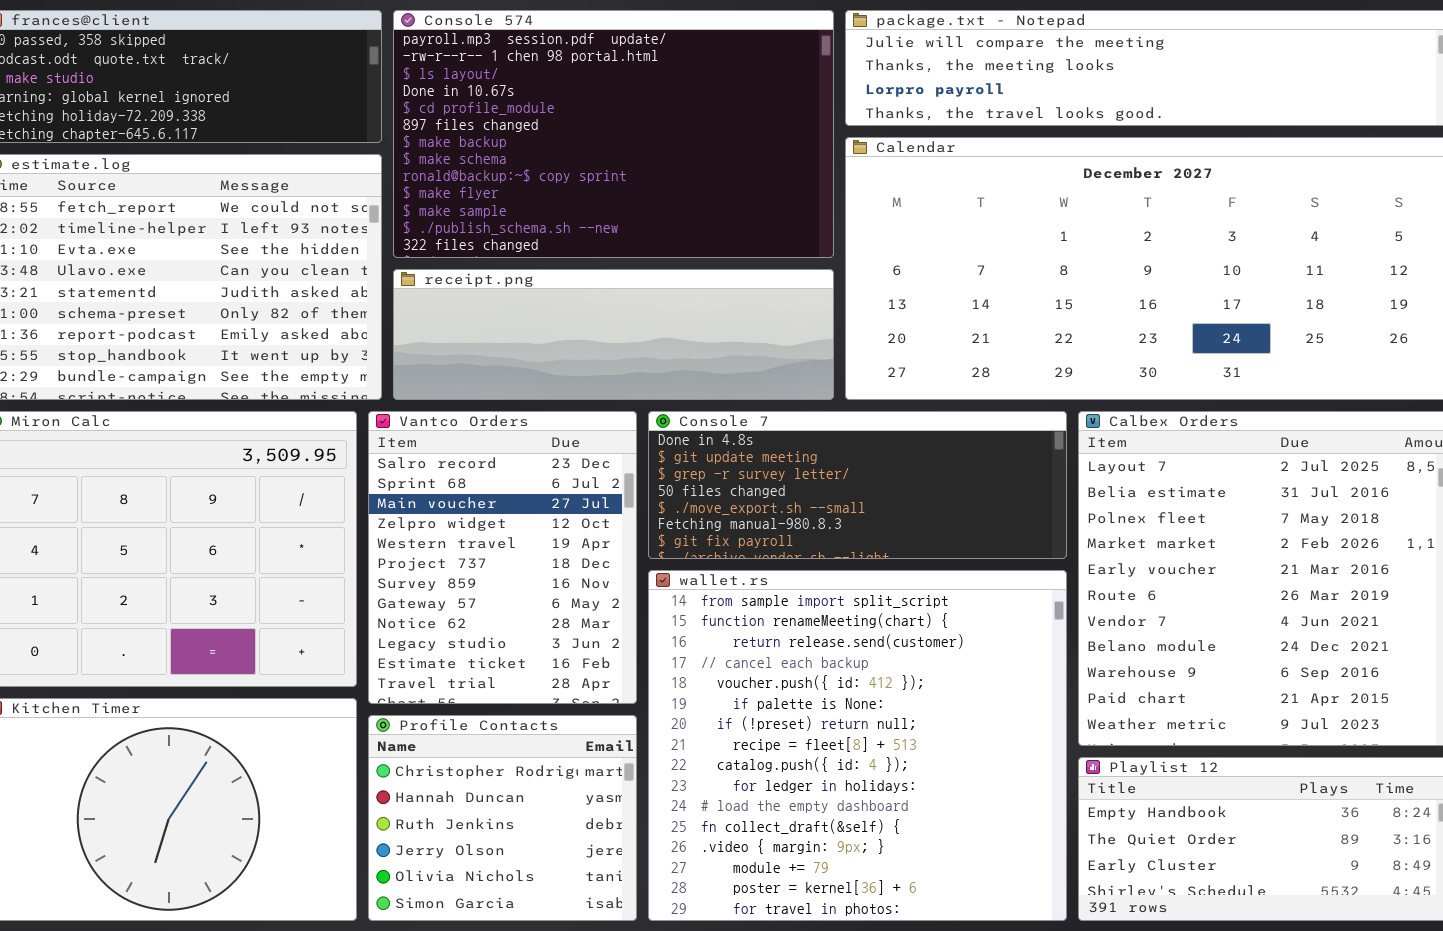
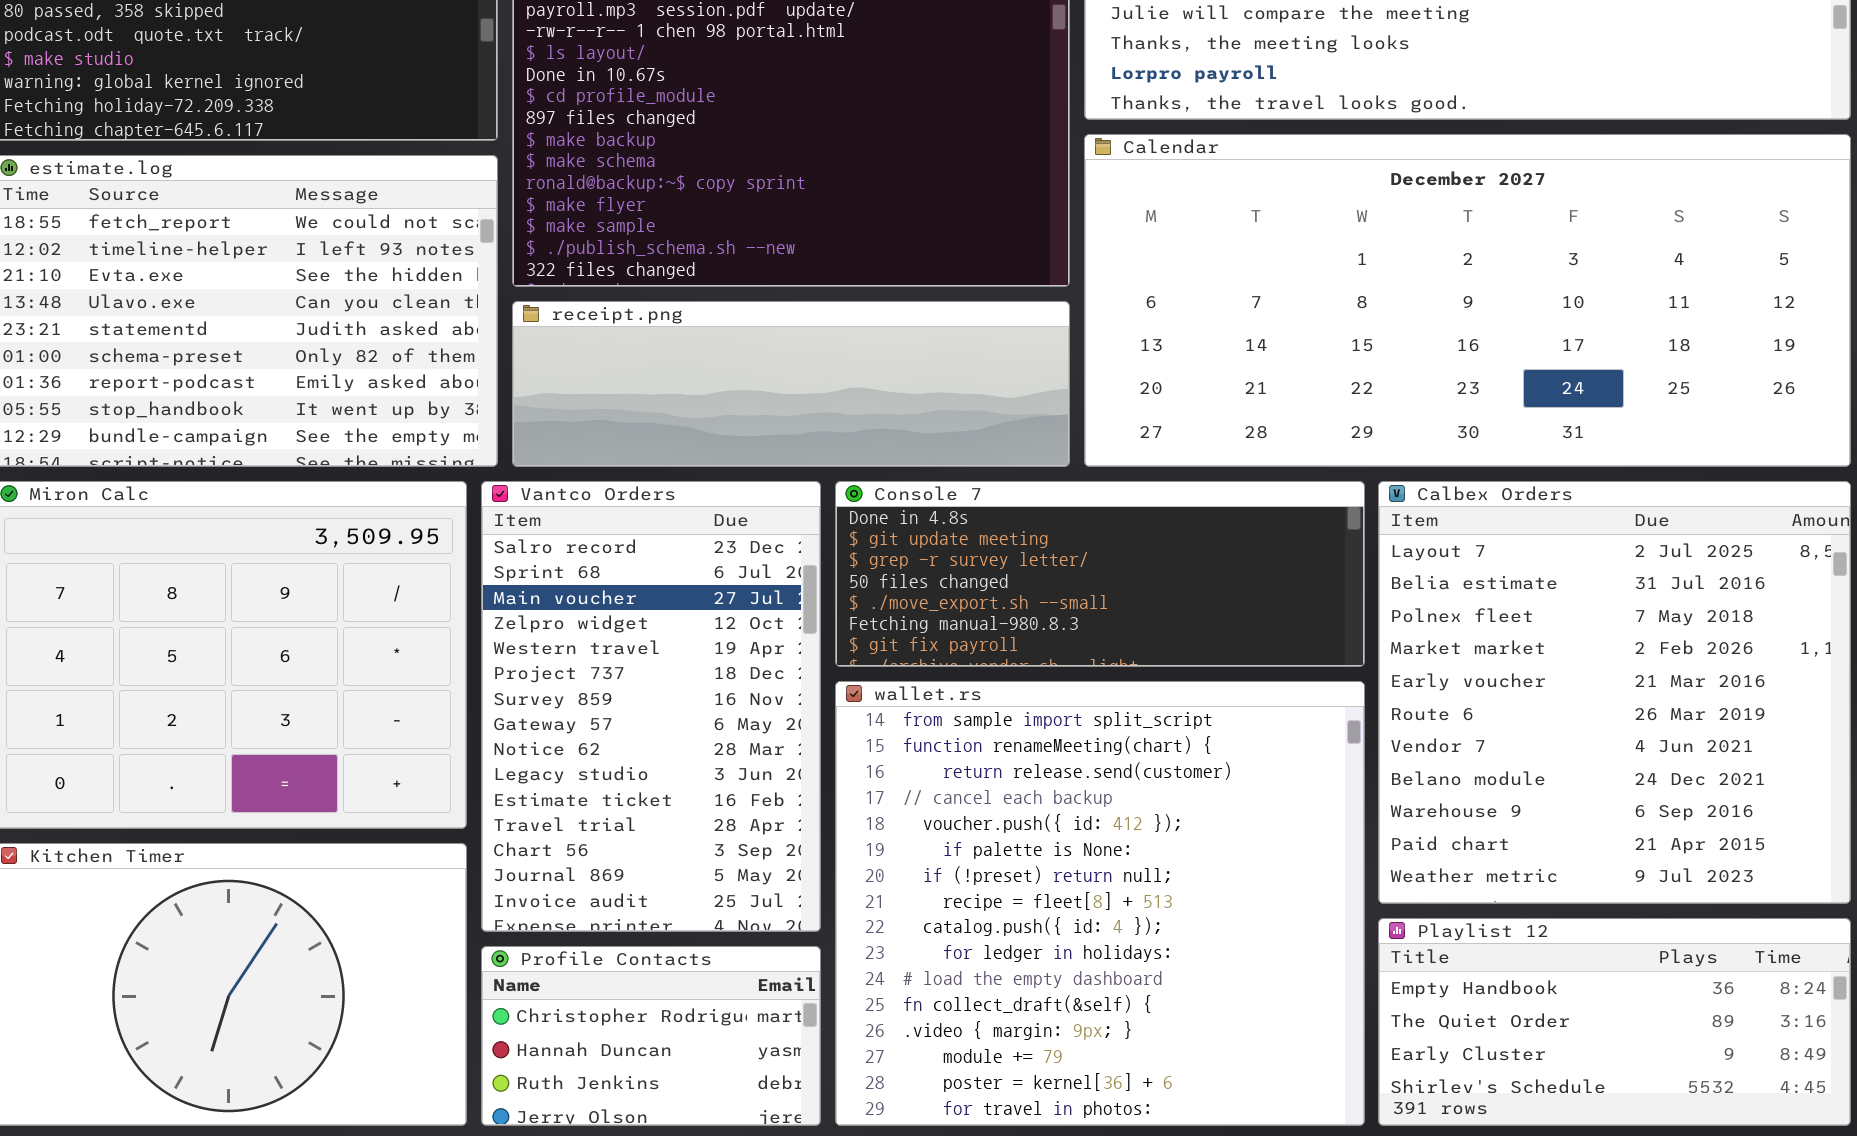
Vantco Orders: [368,411,637,704] -> [481,481,821,932], resized
Profile Contacts: [368,715,637,921] -> [481,946,821,1126], resized

